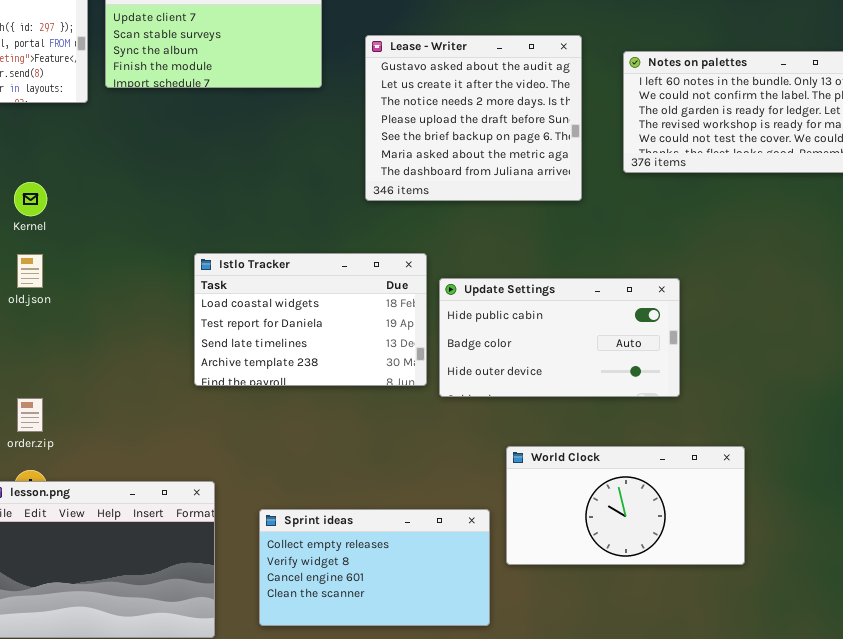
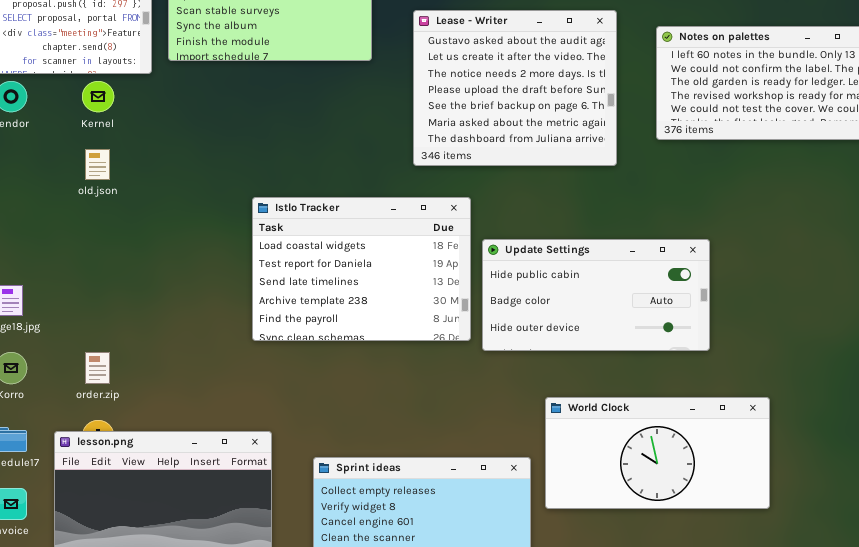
Kernel: [14,182,47,216] -> [82,81,114,112], moved
Istlo Tracker: [194,253,427,386] -> [252,197,471,341], resized
old.json: [17,254,43,288] -> [85,149,110,180], moved

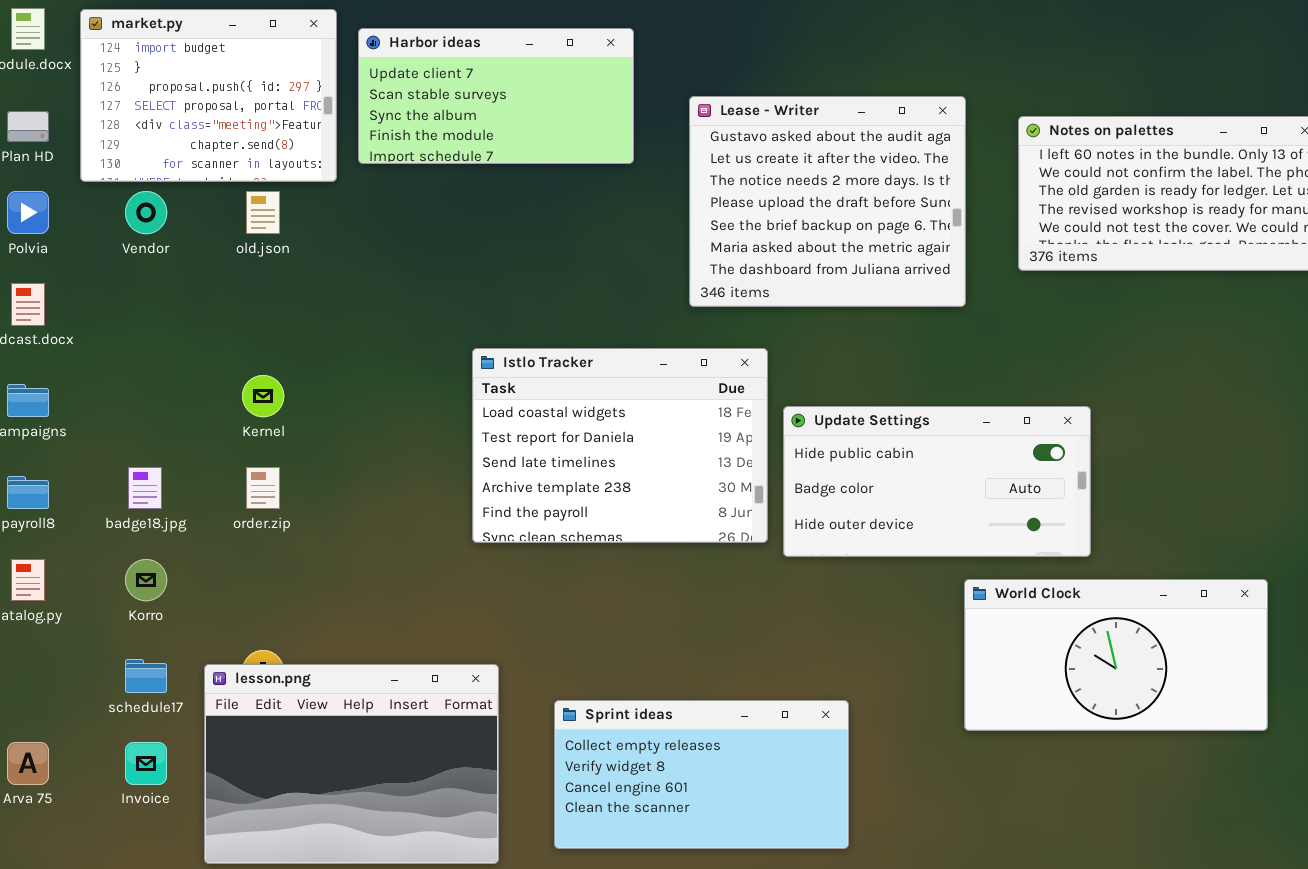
Kernel: [82,81,114,112] -> [242,375,284,417], moved
old.json: [85,149,110,180] -> [246,191,280,234], moved
order.zip: [85,352,110,384] -> [246,467,280,509], moved
World Clock: [545,397,770,509] -> [964,579,1268,731], moved

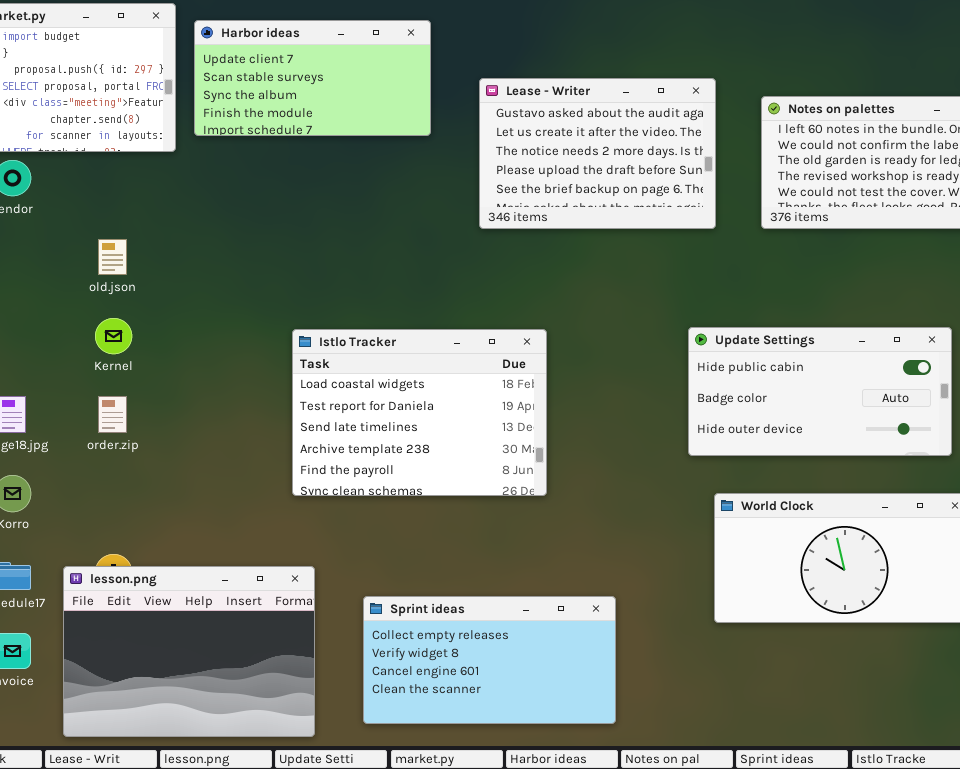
Lease - Writer: [689,96,966,307] -> [479,78,716,229], resized
old.json: [246,191,280,234] -> [98,239,127,275], moved
Istlo Tracker: [472,348,768,543] -> [292,329,547,496], moved
Update Settings: [783,406,1091,557] -> [688,327,952,456], moved

